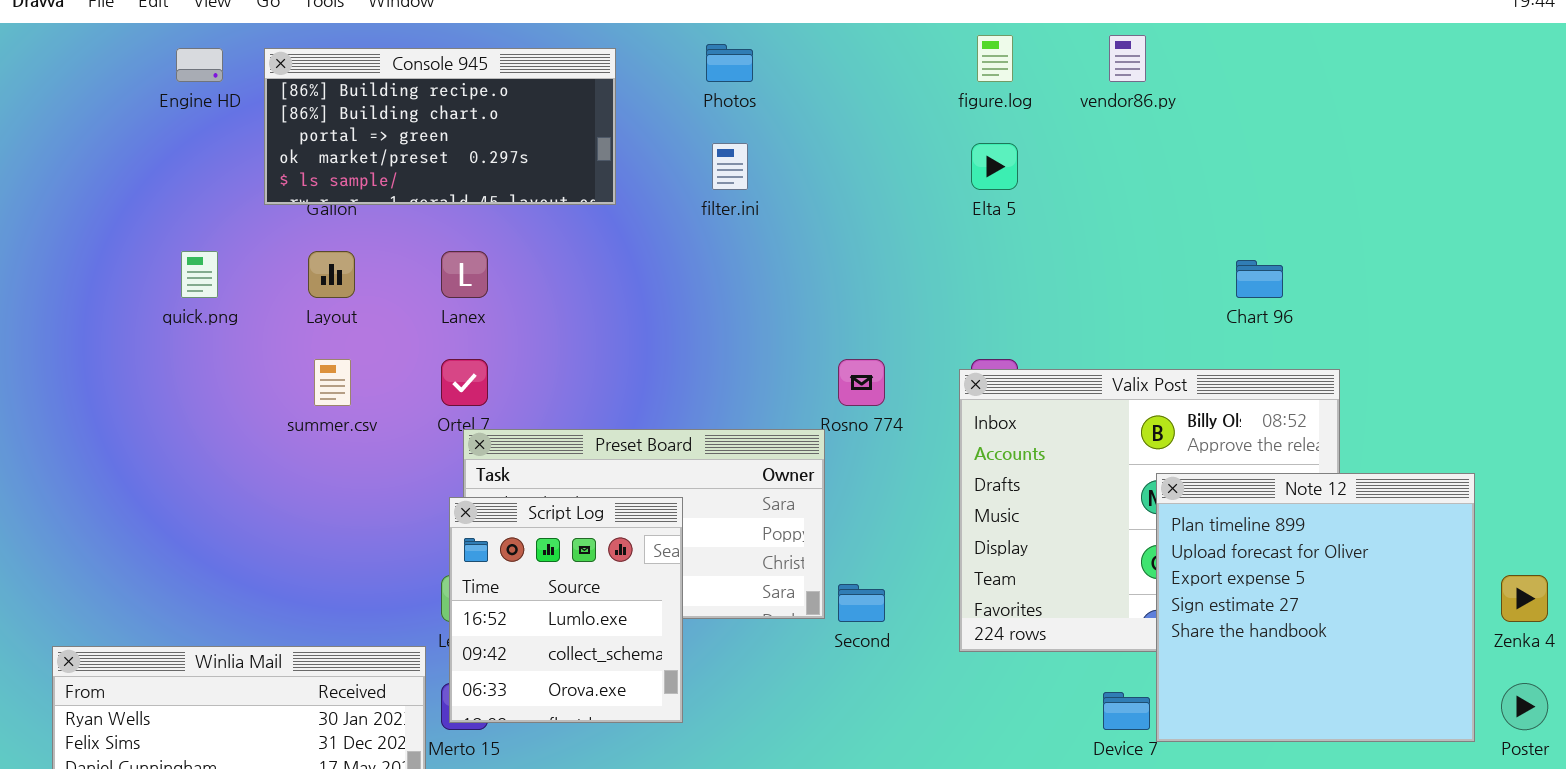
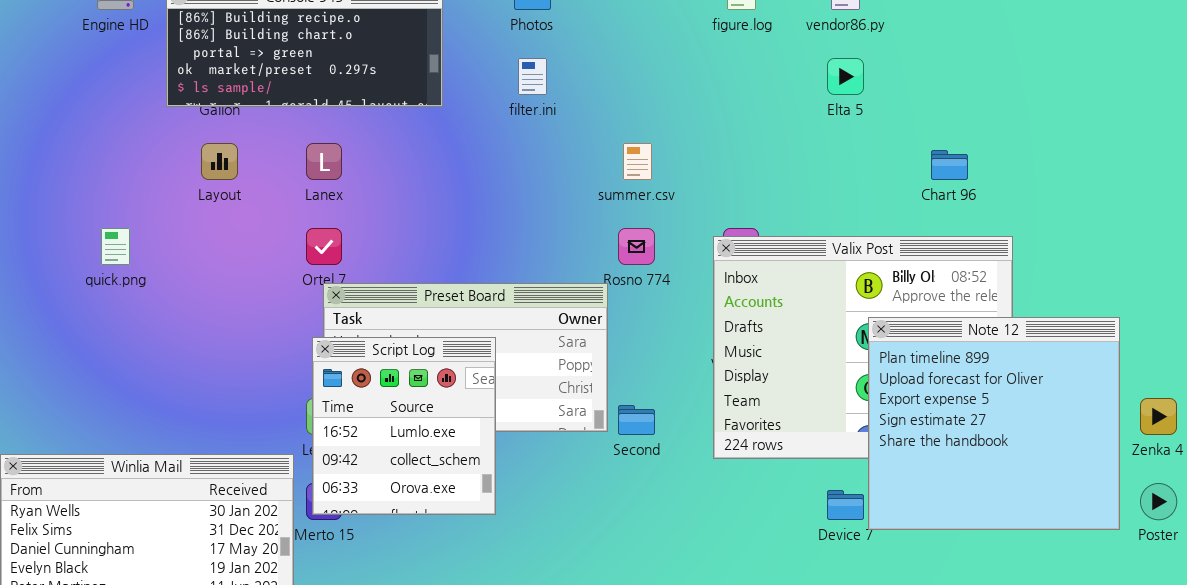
Elta 5: [971,143,1018,190] -> [827,58,864,95], moved
quick.png: [181,251,218,298] -> [101,228,130,265], moved
summer.csv: [314,359,351,406] -> [623,143,652,180], moved

